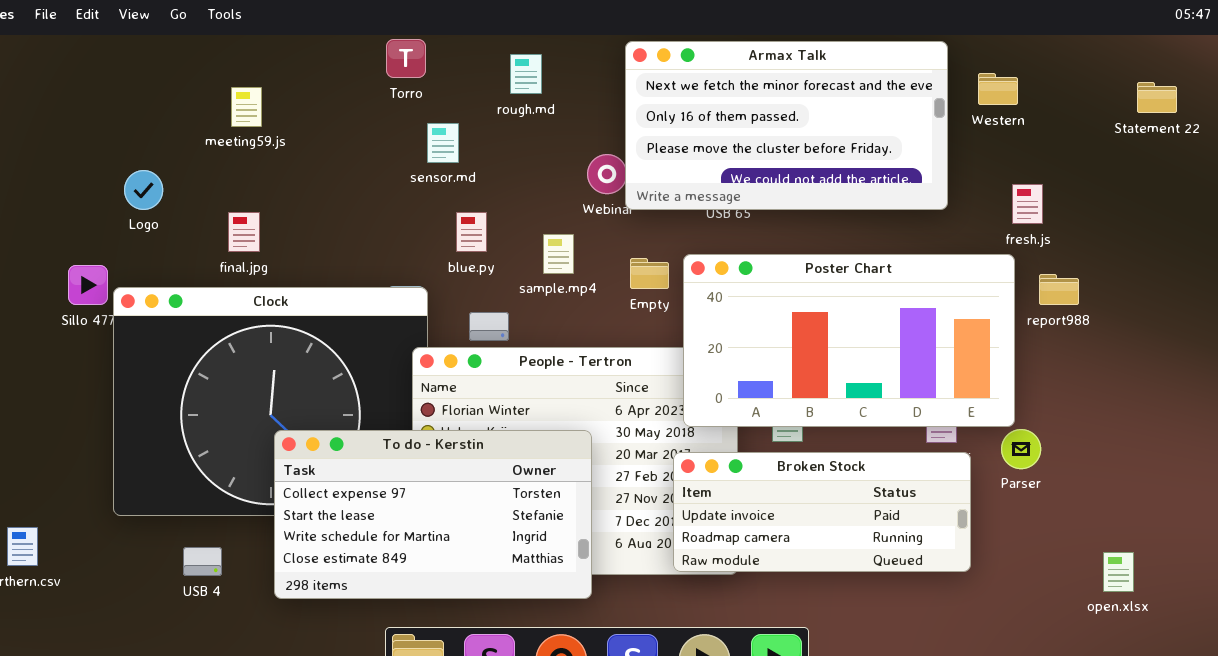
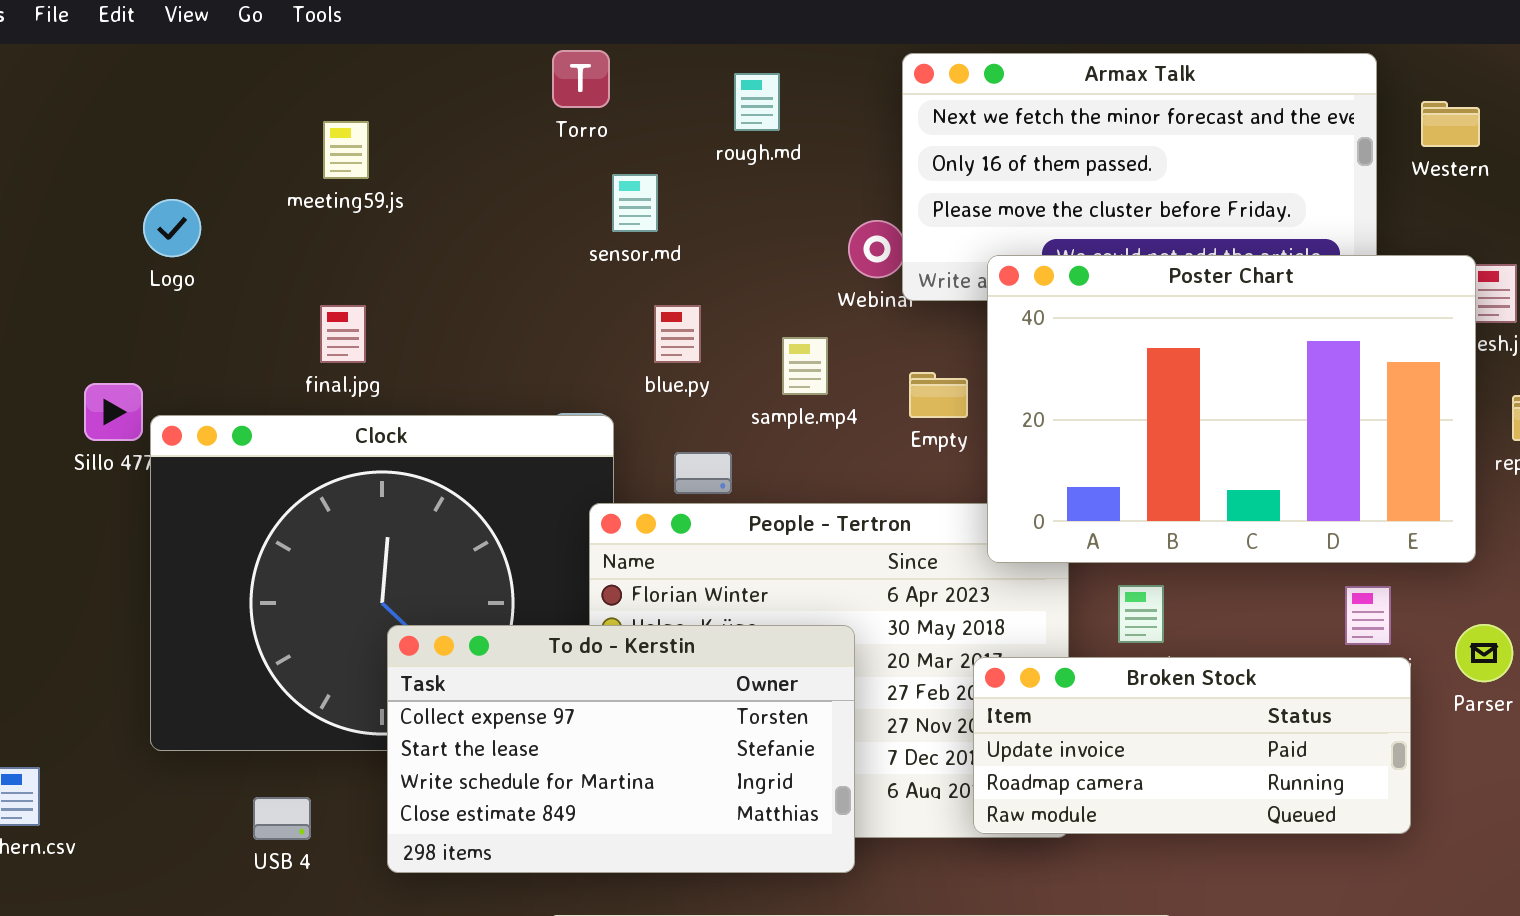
Logo: [124,170,163,210] -> [143,199,201,257], moved
Poster Chart: [683,254,1015,427] -> [987,255,1476,563], moved, resized

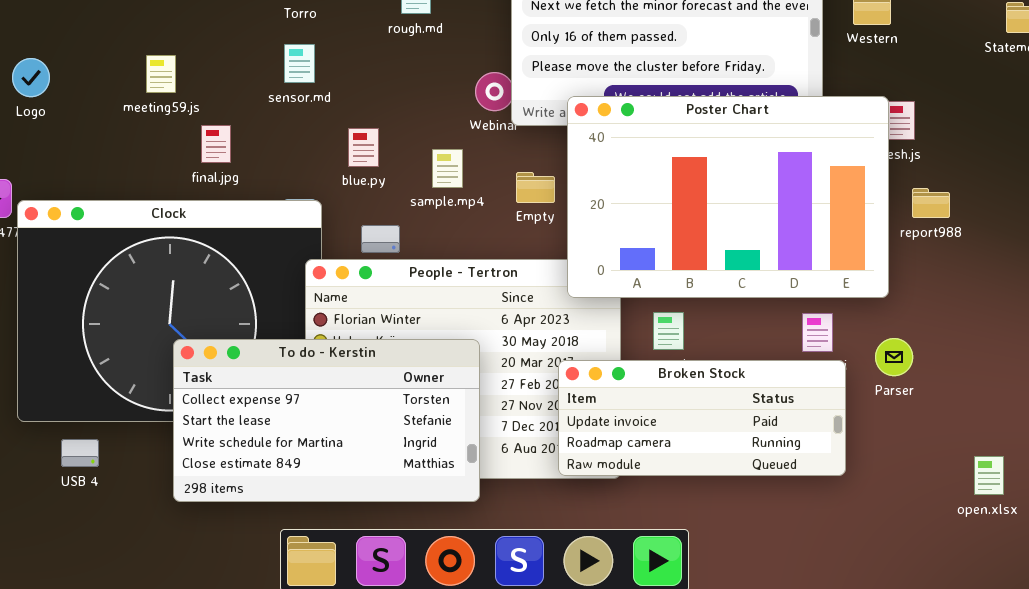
meeting59.js: [323,121,369,179] -> [146,55,176,93], moved
sensor.md: [612,174,658,232] -> [284,44,315,83], moved
final.jpg: [320,305,366,363] -> [201,125,231,163], moved
USB 4: [253,797,311,840] -> [61,439,99,467], moved

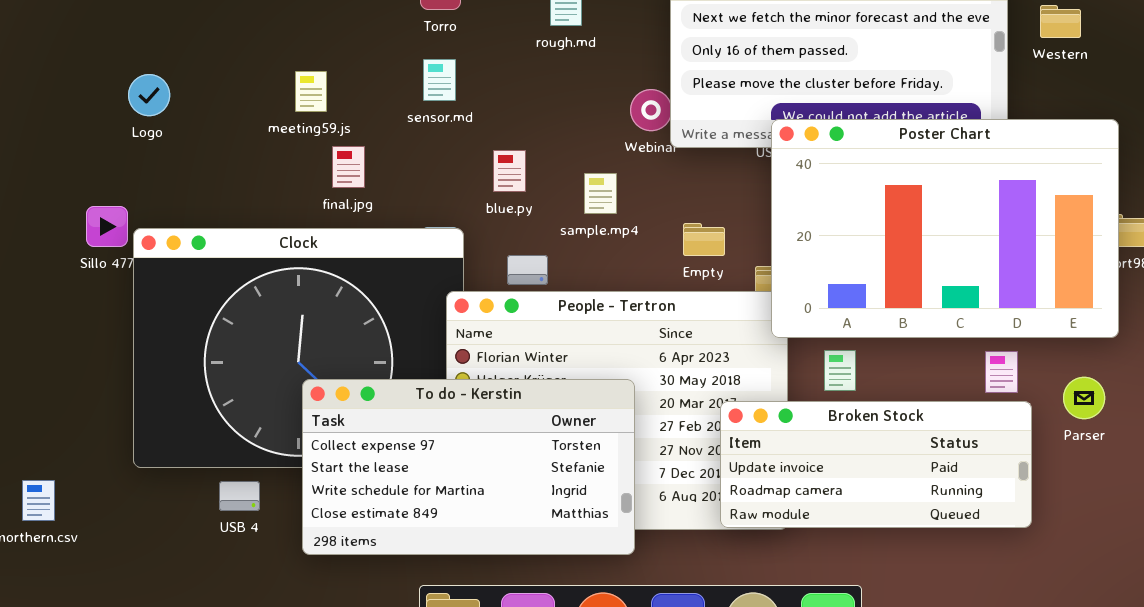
meeting59.js: [146,55,176,93] -> [295,71,327,112], moved
Poster Chart: [567,96,889,298] -> [771,119,1119,338], moved
Empty: [516,172,555,203] -> [683,223,725,256], moved
USB 4: [61,439,99,467] -> [219,481,260,511], moved

